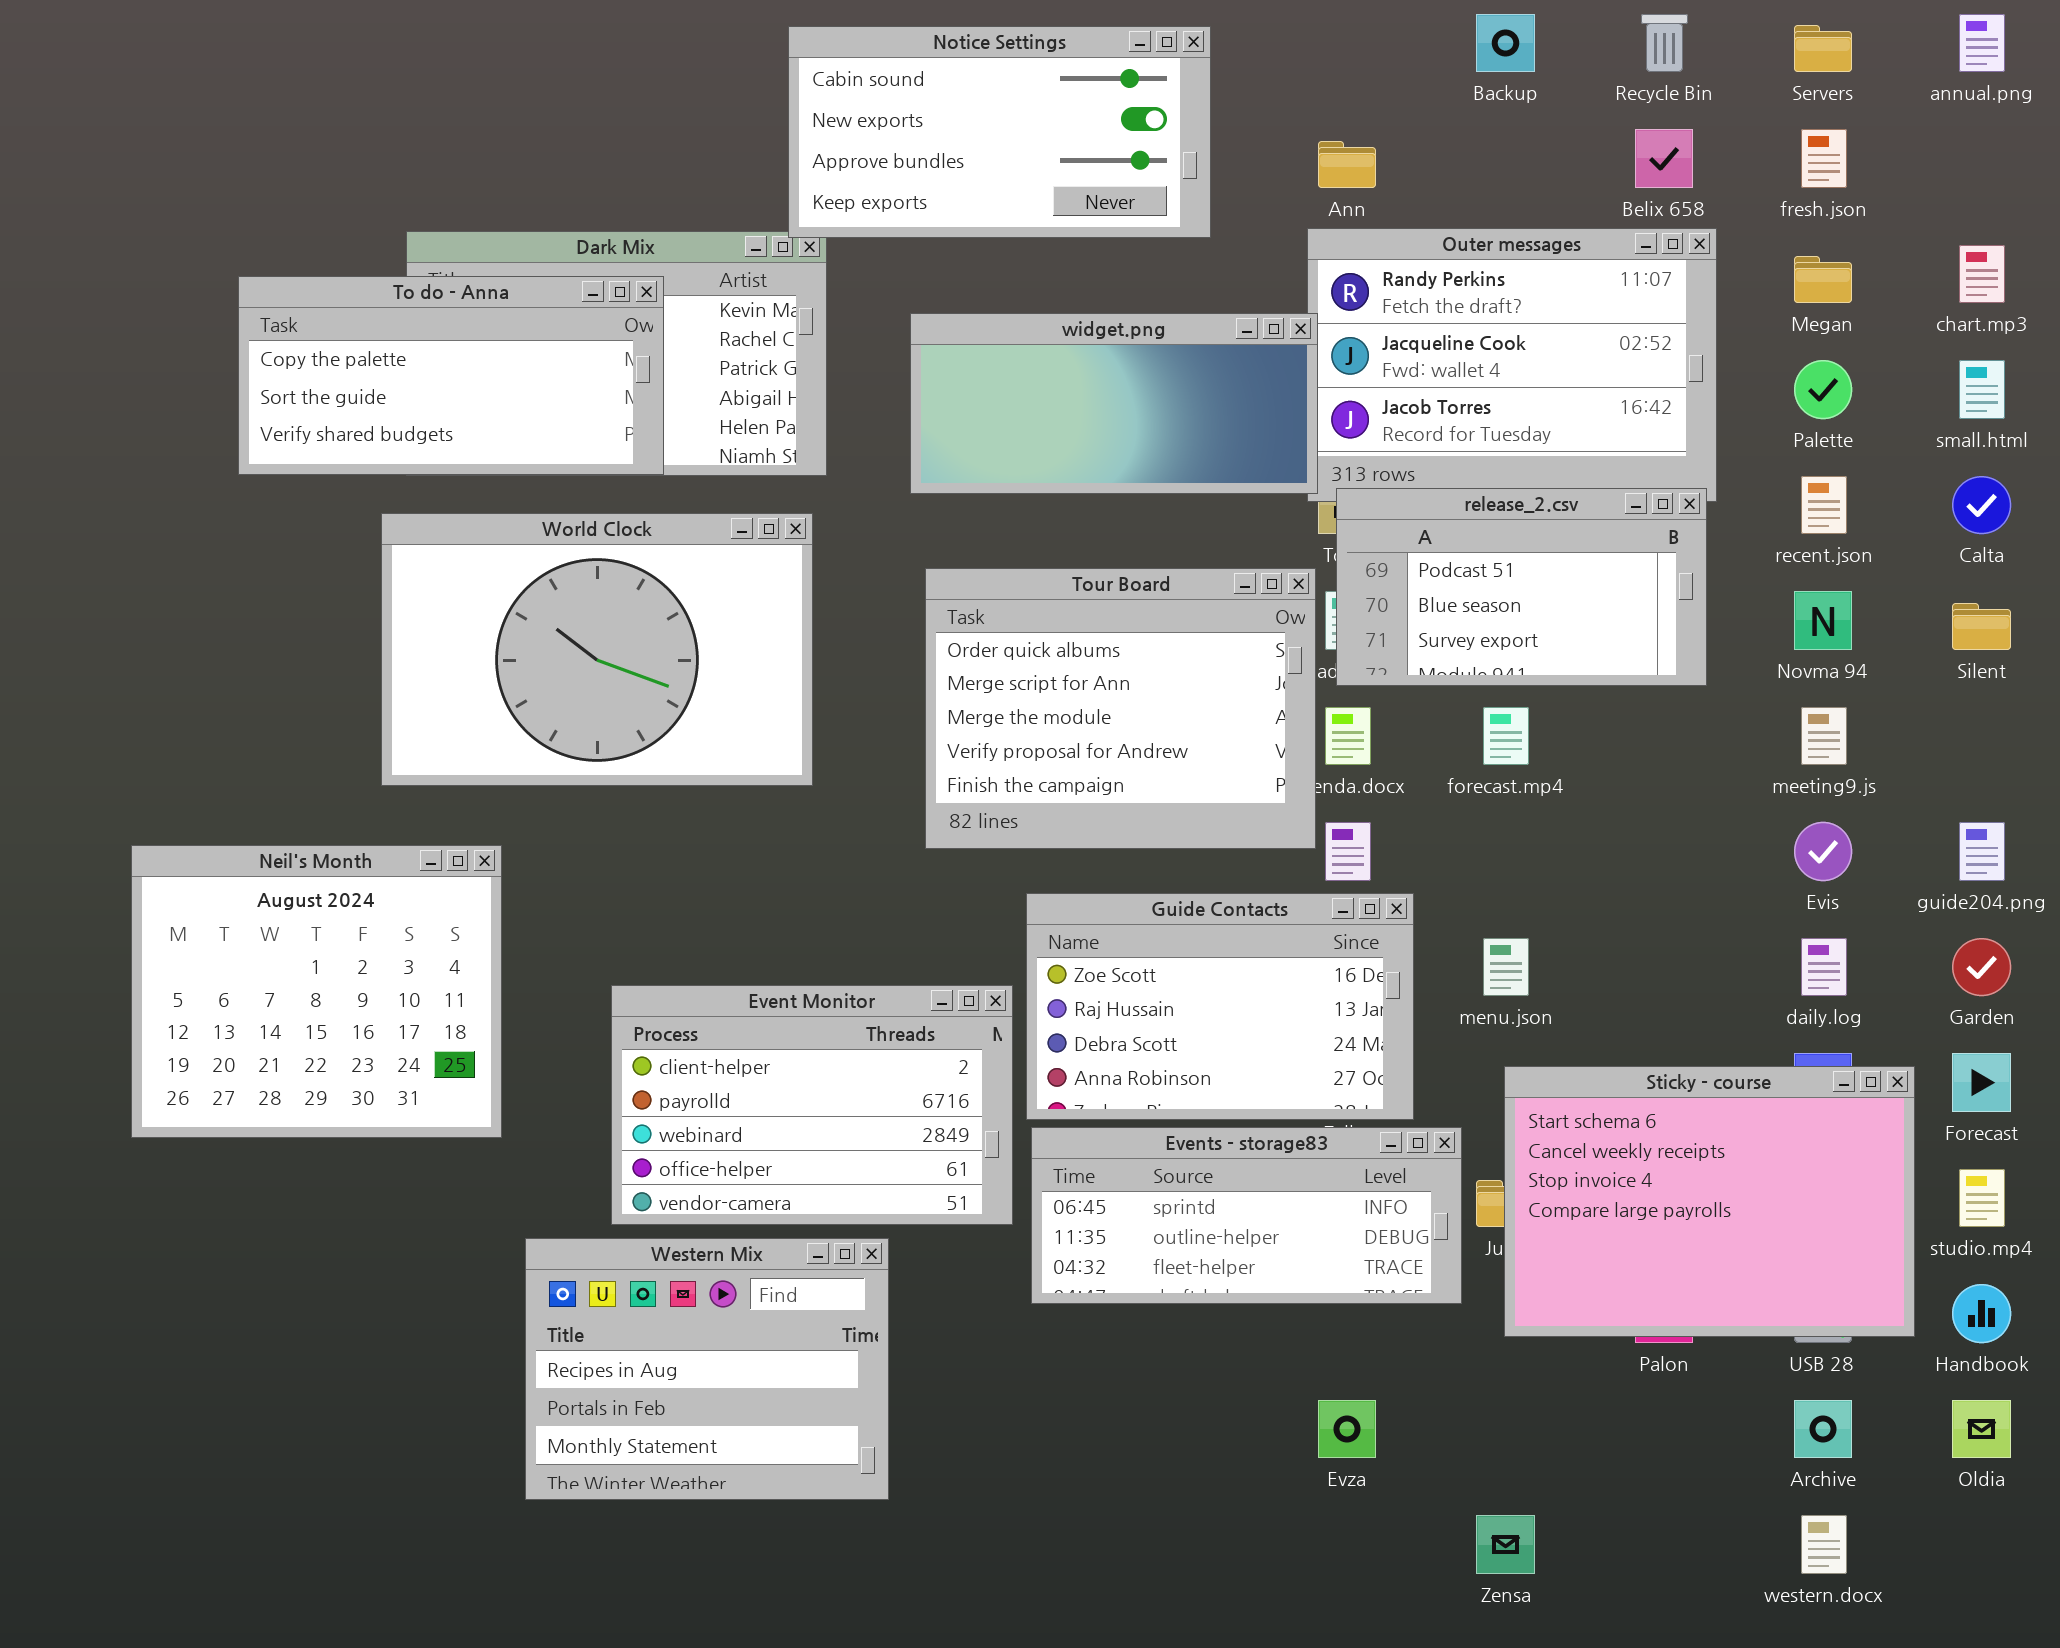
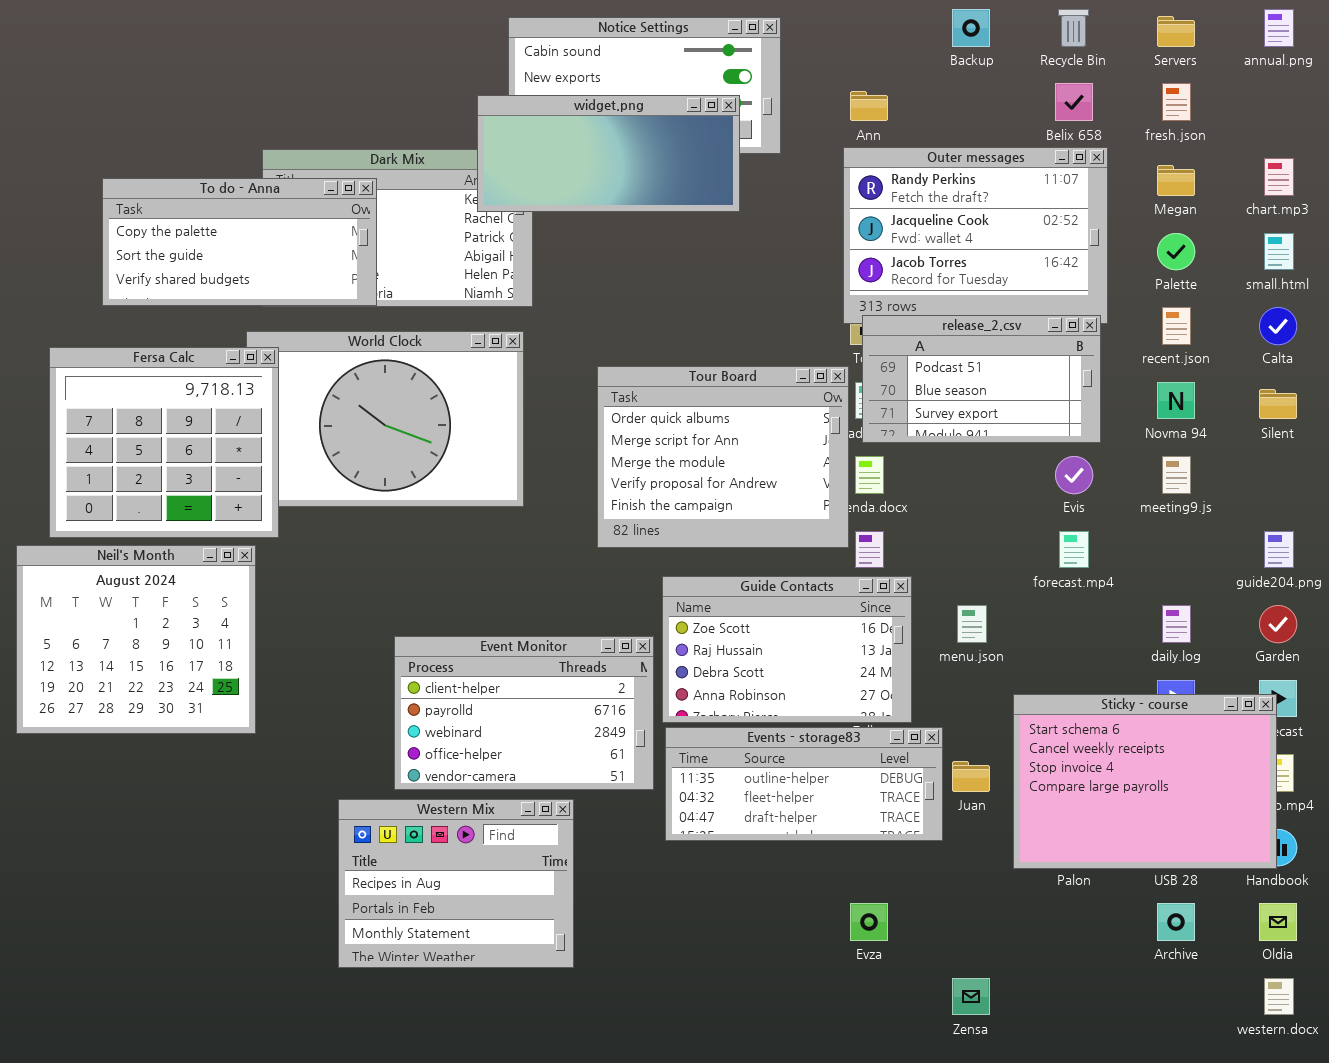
To do - Anna: [238,276,664,475] -> [102,178,377,306], moved
widget.png: [910,313,1318,494] -> [477,95,740,212], moved
Fersa Calc: none -> [49,347,279,538], opened
forecast.mp4: [1483,707,1529,765] -> [1059,531,1089,568], moved
Evis: [1794,822,1852,881] -> [1055,456,1093,494], moved
Neil's Month: [131,845,502,1138] -> [16,545,256,734], moved
Sticky - course: [1504,1066,1915,1337] -> [1013,694,1277,869], moved
Events - storage83: [1031,1127,1462,1304] -> [665,727,943,841], scrolled down 1 row
western.docx: [1801,1515,1847,1574] -> [1264,978,1294,1015], moved

